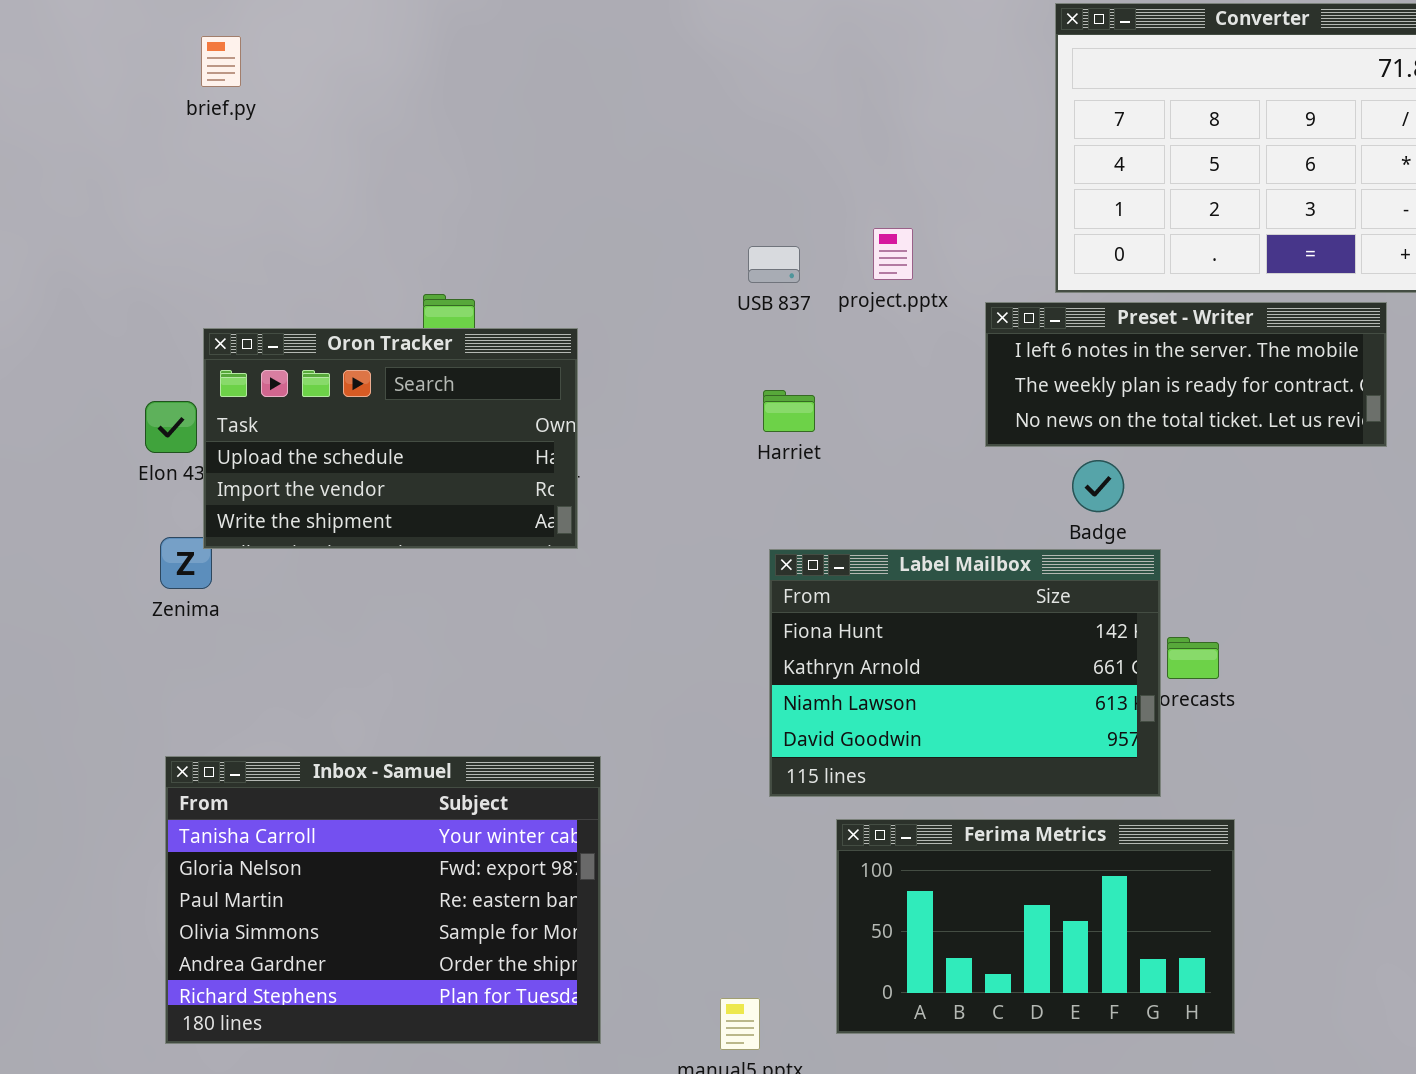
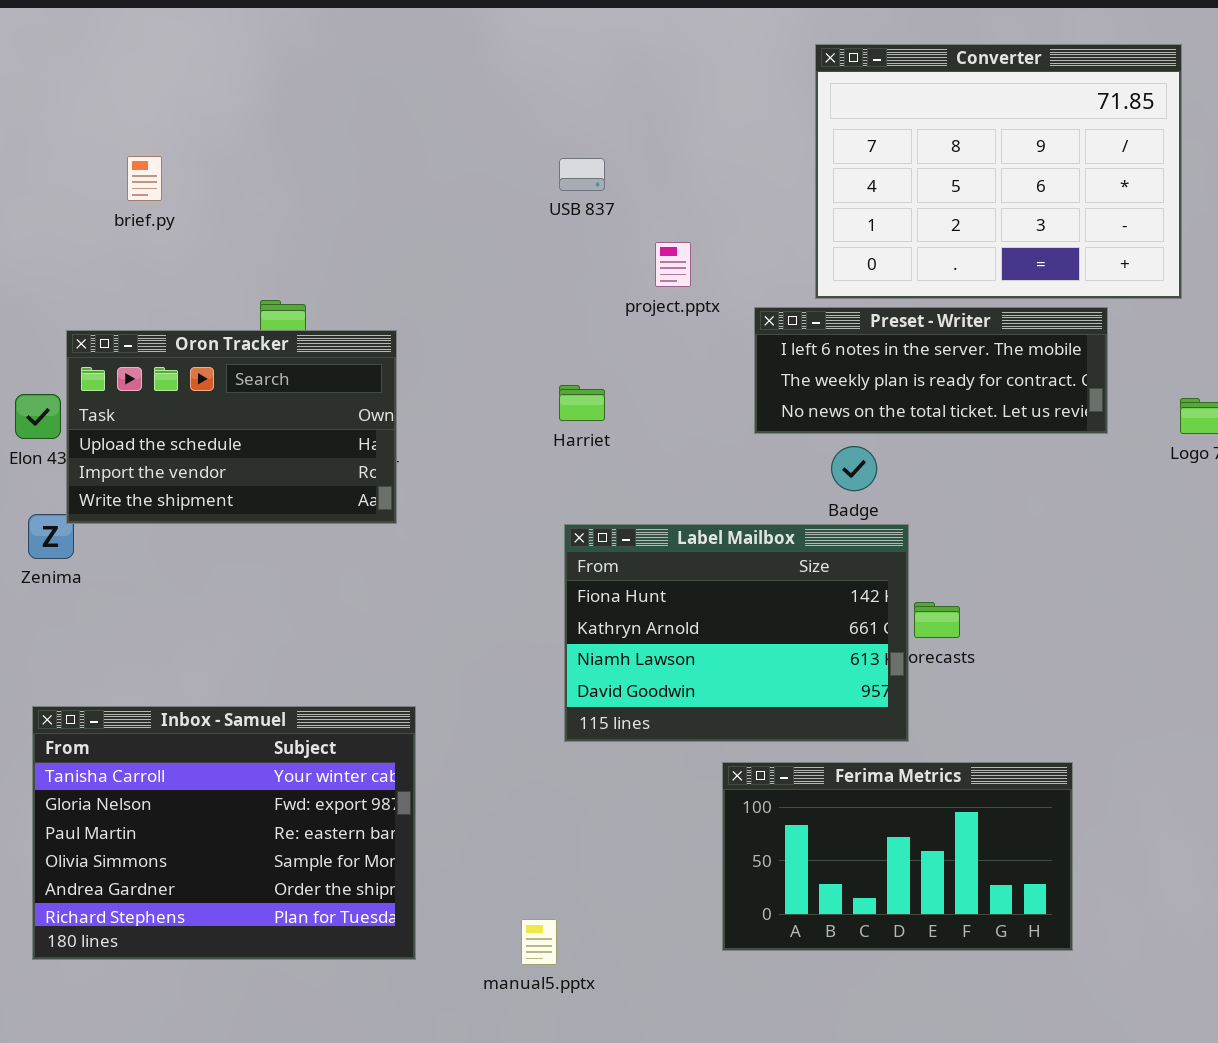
brief.py: [201,36,241,87] -> [127,156,162,201], moved
USB 837: [748,246,800,283] -> [559,158,605,191], moved
Ferima Metrics: [836,819,1235,1034] -> [722,762,1073,951], moved

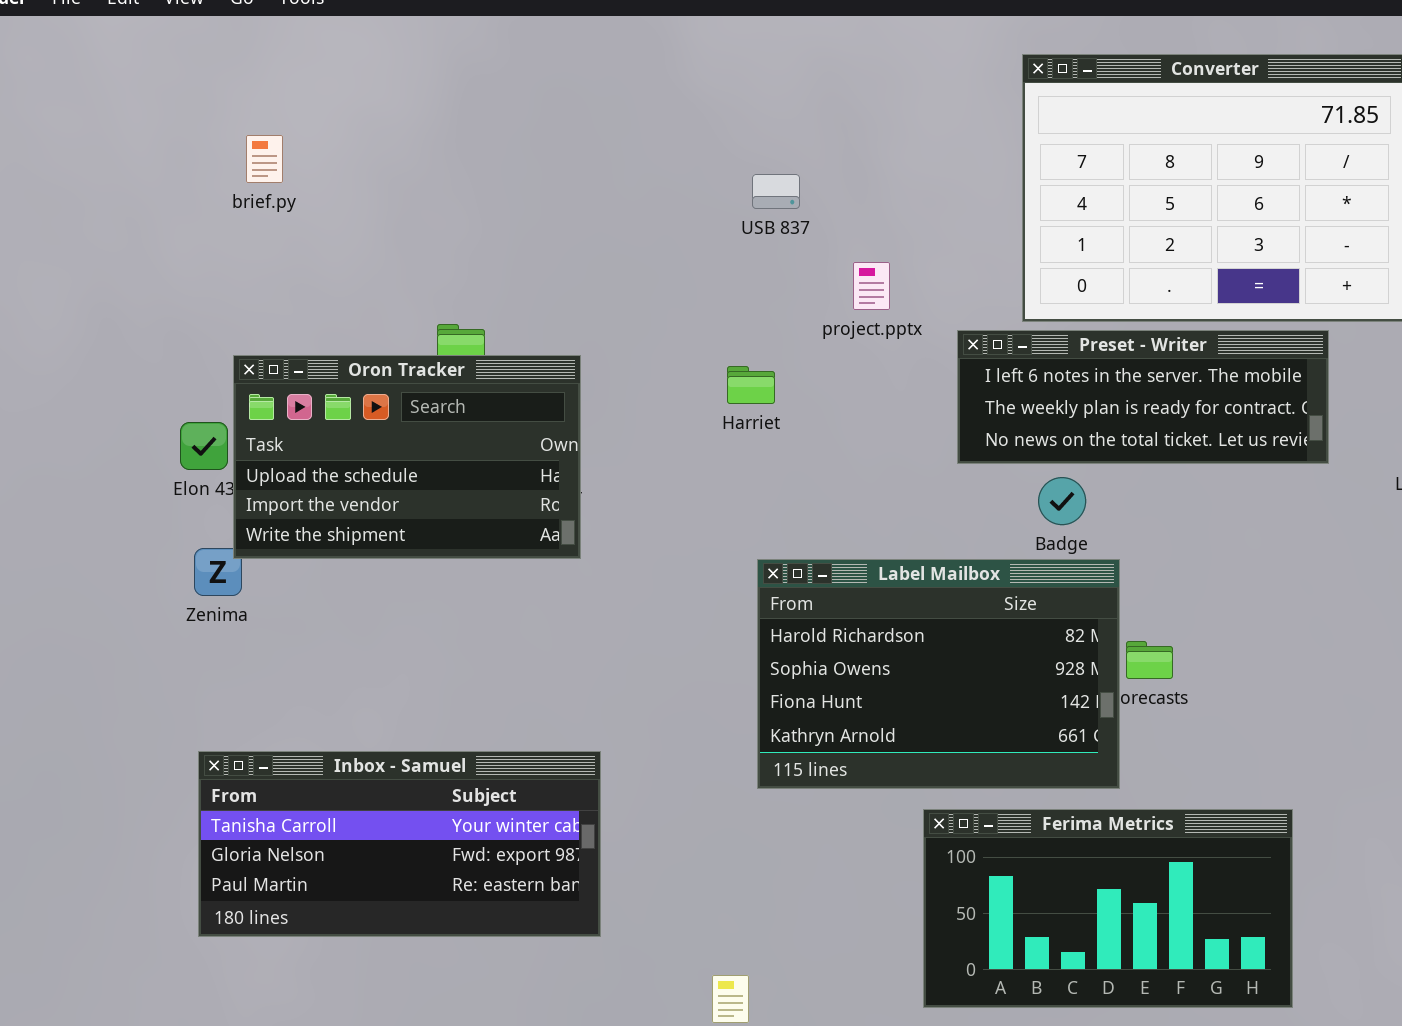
brief.py: [127,156,162,201] -> [246,135,283,183], moved
Harriet: [559,385,605,421] -> [727,366,775,404], moved
Label Mailbox: [564,524,909,742] -> [757,559,1120,789], scrolled up 2 rows
Inbox - Samuel: [32,706,416,960] -> [198,751,601,937], resized

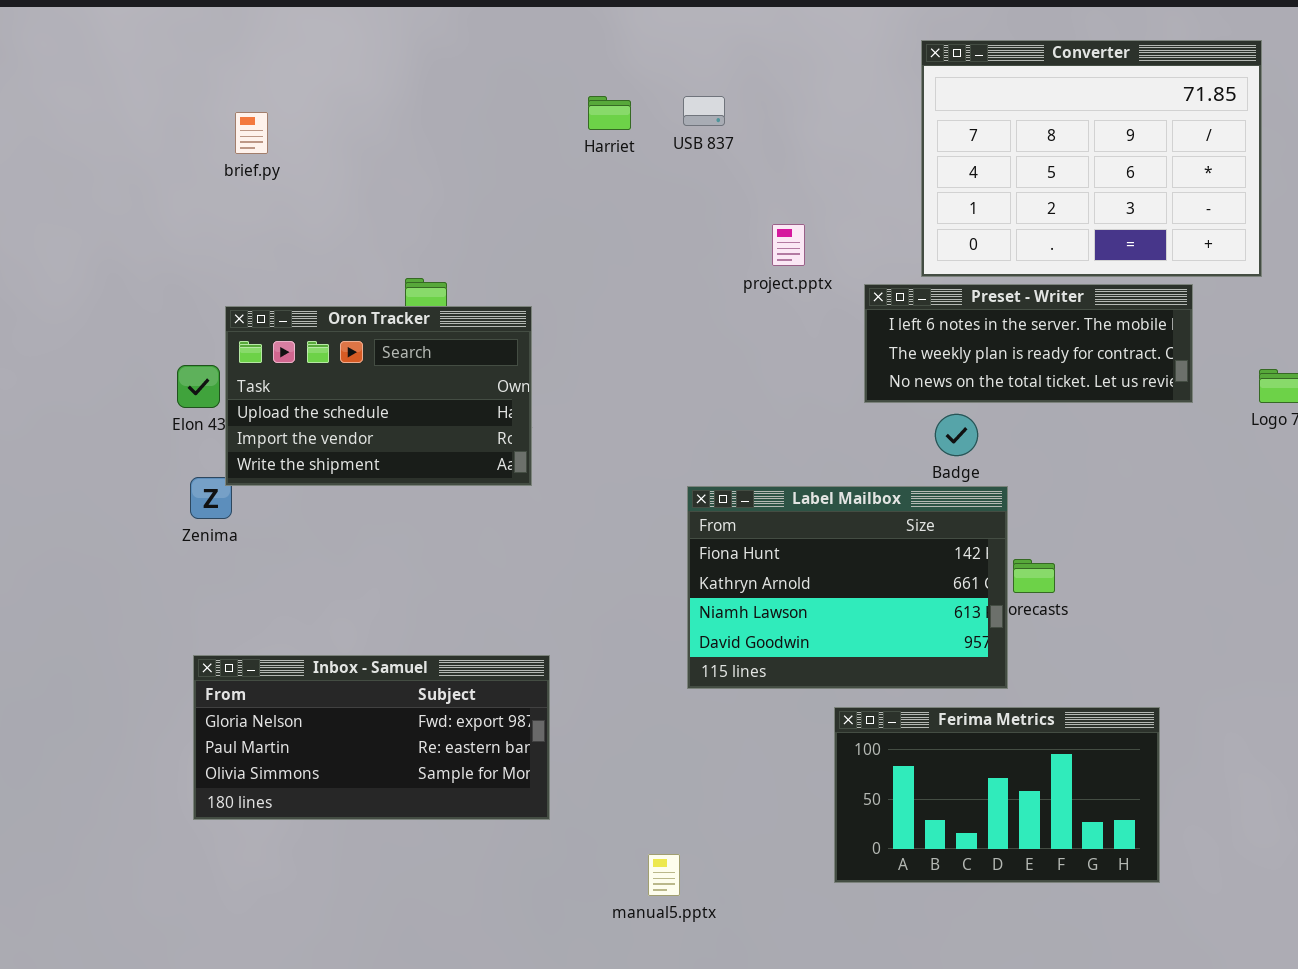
USB 837: [752,174,800,209] -> [683,96,725,126], moved
Harriet: [727,366,775,404] -> [588,96,631,130], moved
Label Mailbox: [757,559,1120,789] -> [687,486,1008,689], scrolled down 2 rows
Inbox - Samuel: [198,751,601,937] -> [193,655,550,820], scrolled down 1 row

